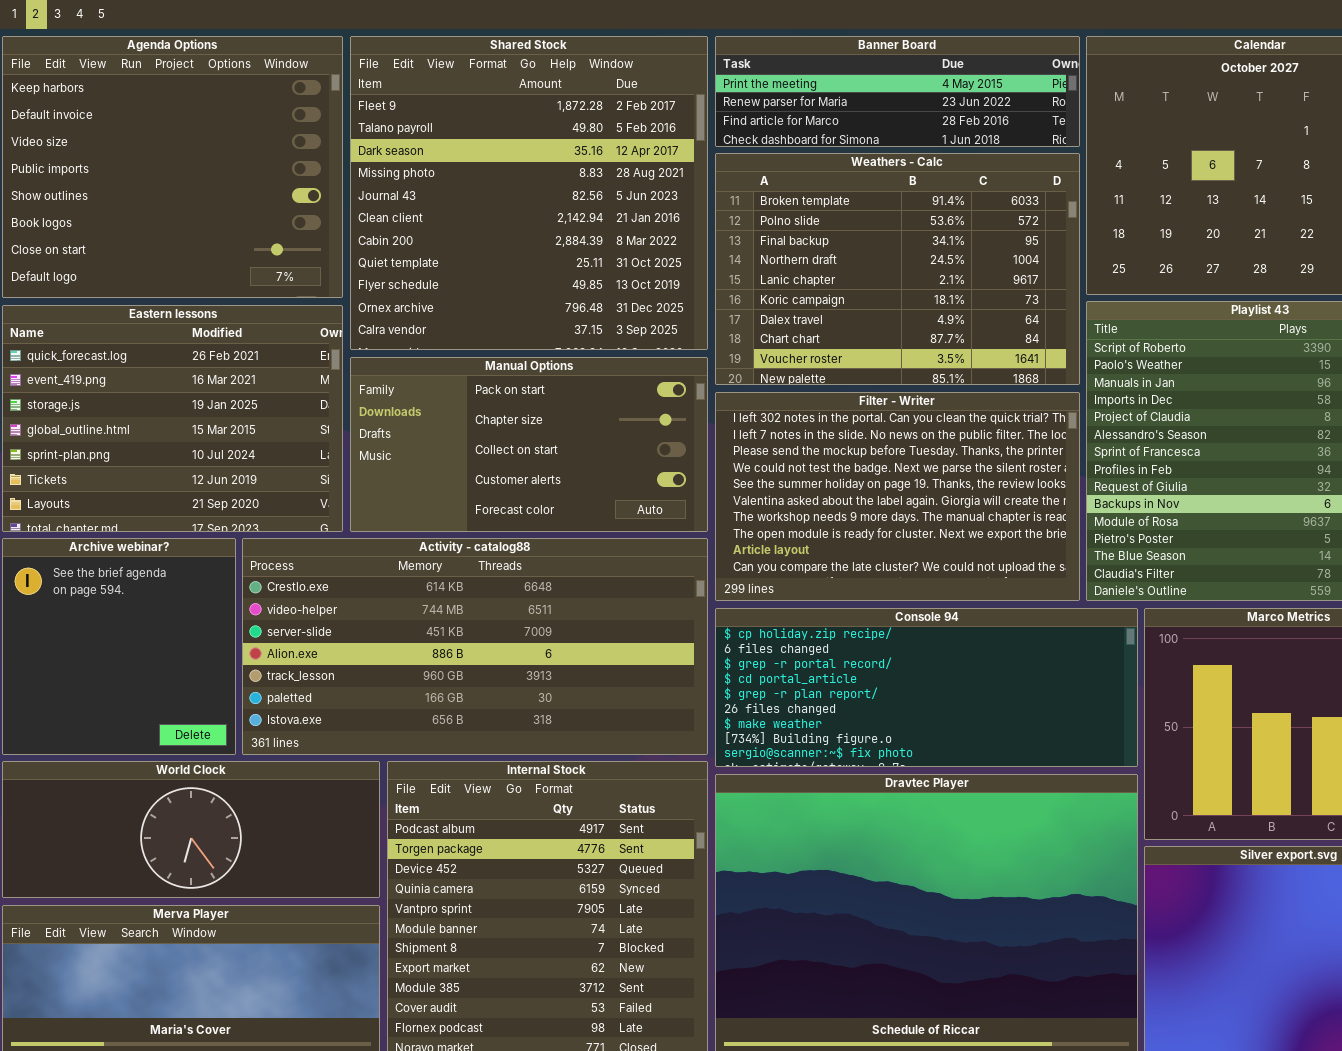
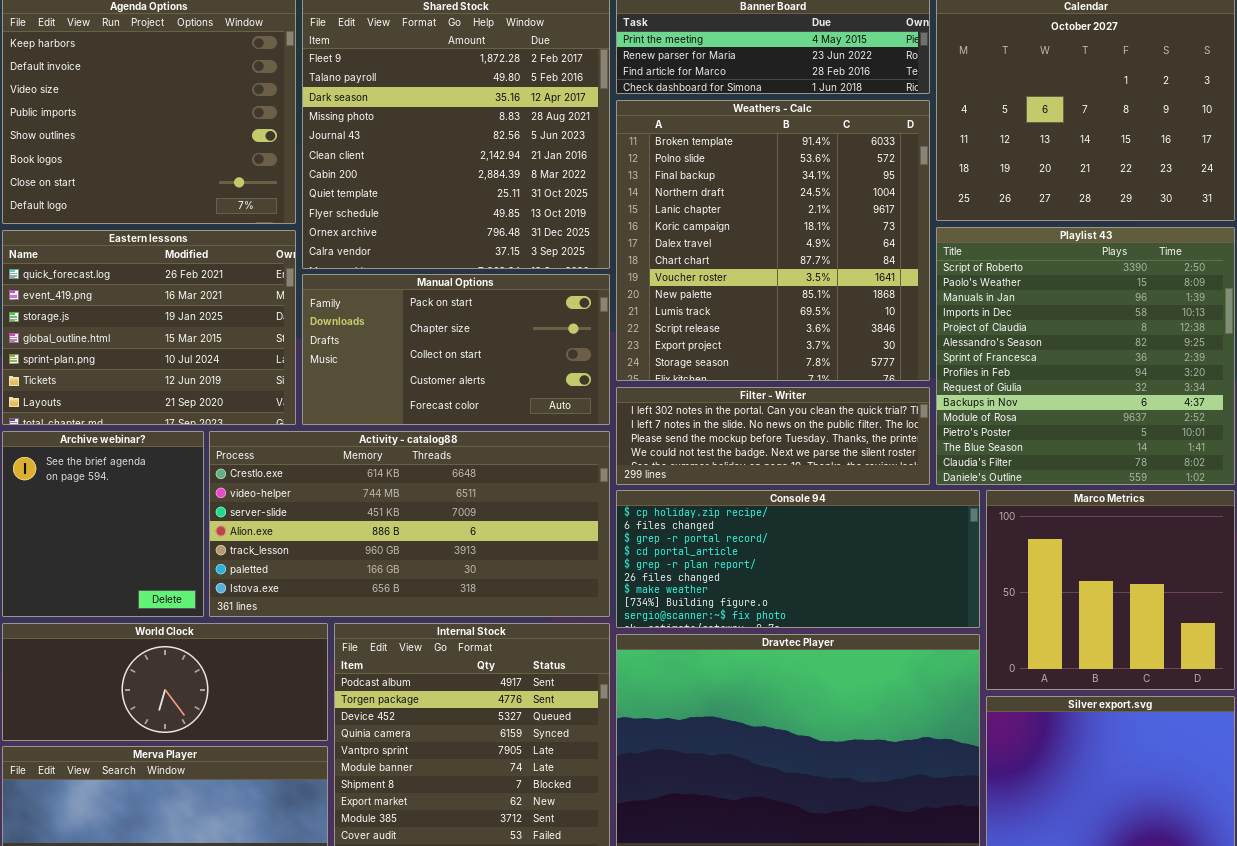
Weathers - Calc: [715,153,1080,385] -> [616,100,930,381], resized
Filter - Writer: [715,392,1080,601] -> [616,387,930,485], resized

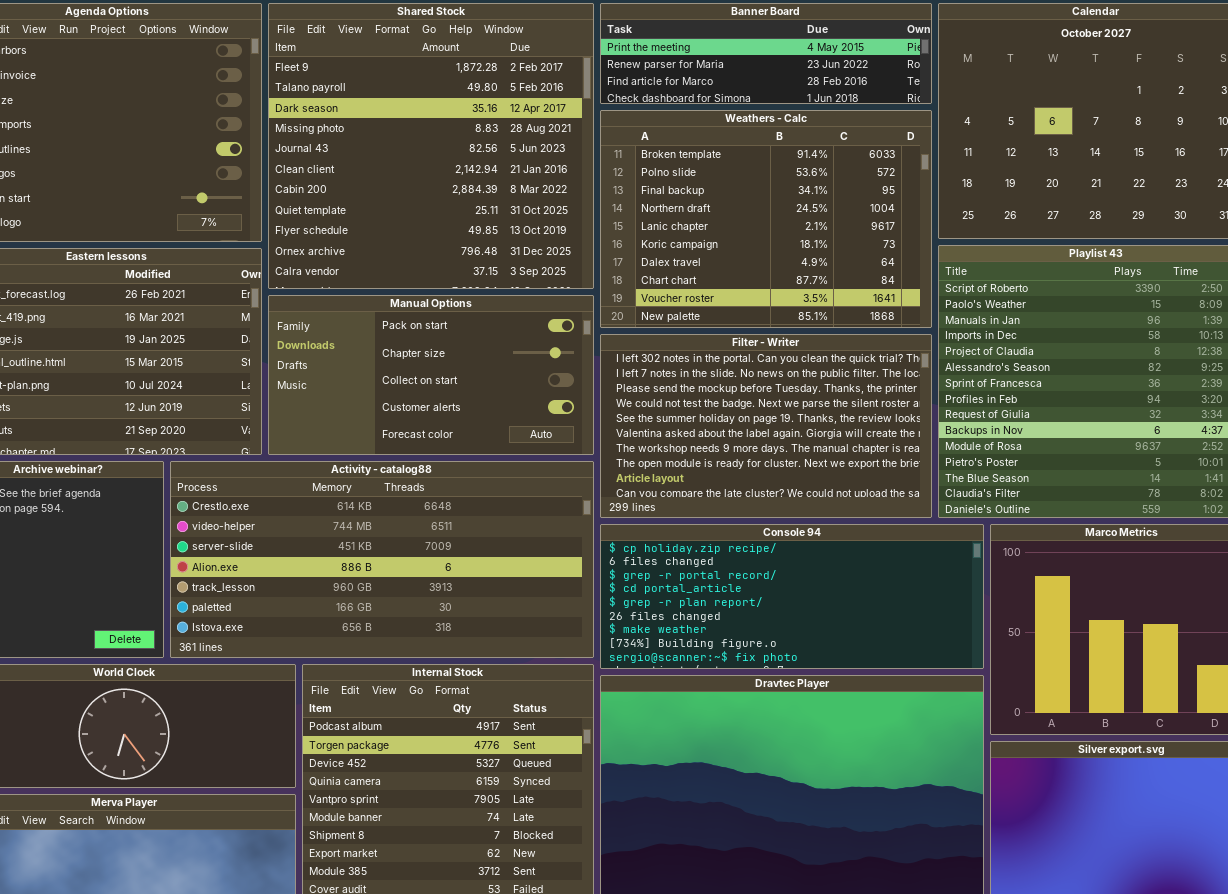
Weathers - Calc: [616,100,930,381] -> [600,110,932,328], resized
Filter - Writer: [616,387,930,485] -> [600,334,932,518], resized

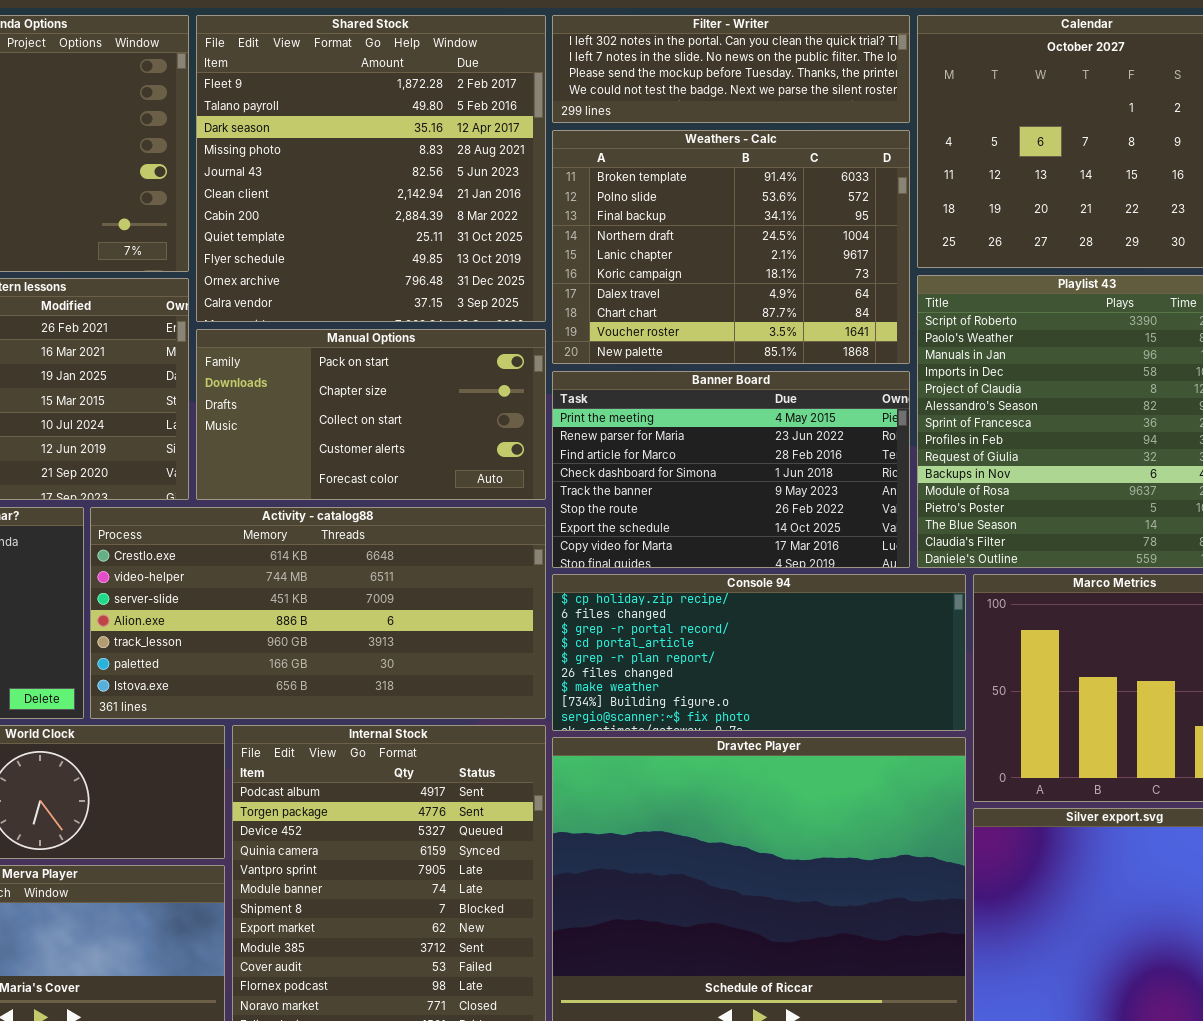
Banner Board: [600,3,932,104] -> [552,371,910,568], moved, resized
Filter - Writer: [600,334,932,518] -> [552,15,910,123], moved, resized

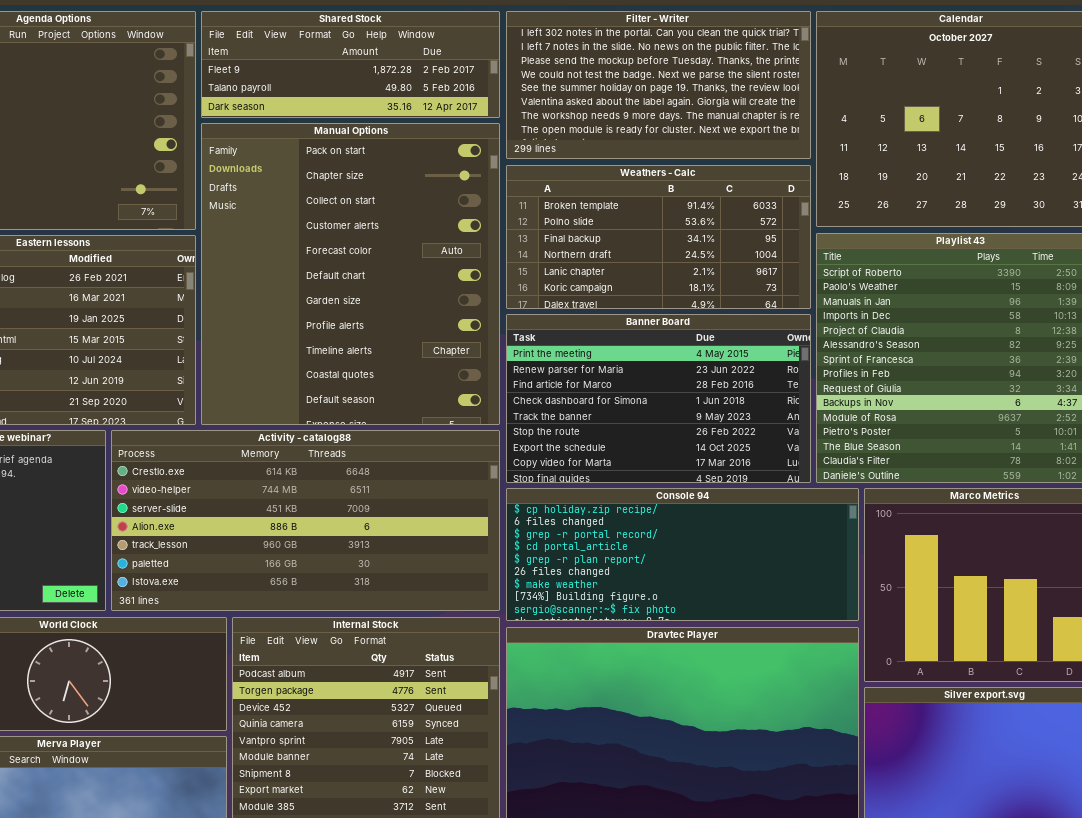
Shared Stock: [196,15,546,322] -> [201,11,500,118], resized
Filter - Writer: [552,15,910,123] -> [506,11,811,159], resized
Weathers - Calc: [552,130,910,364] -> [506,165,811,309], resized
Manual Options: [196,329,546,500] -> [201,123,500,425], resized

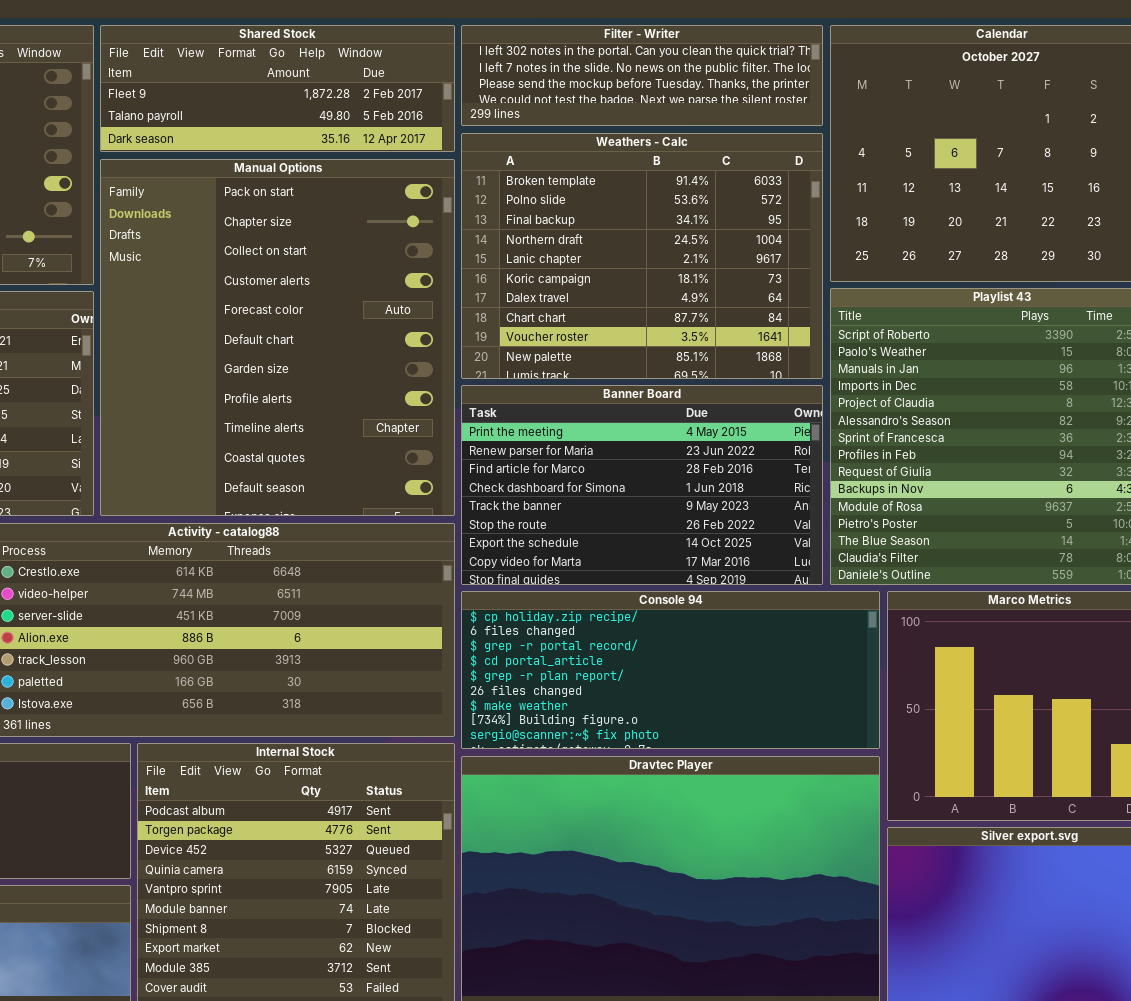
Filter - Writer: [506,11,811,159] -> [461,25,823,126], resized
Weathers - Calc: [506,165,811,309] -> [461,133,823,379], resized

